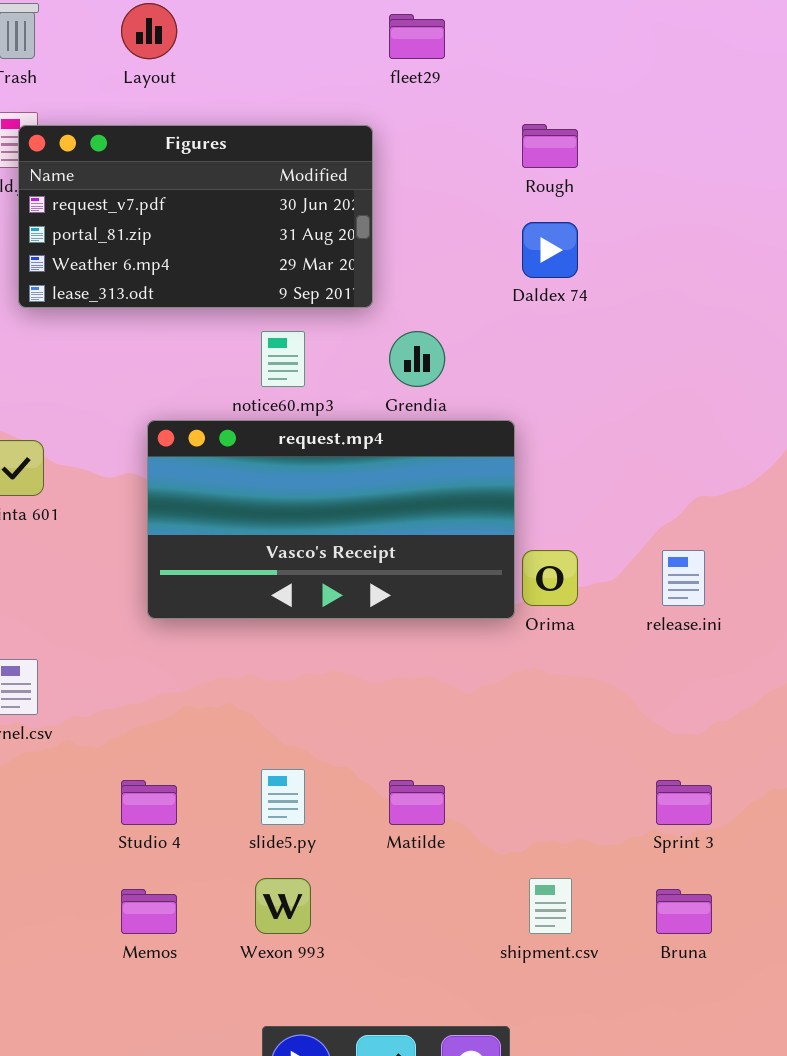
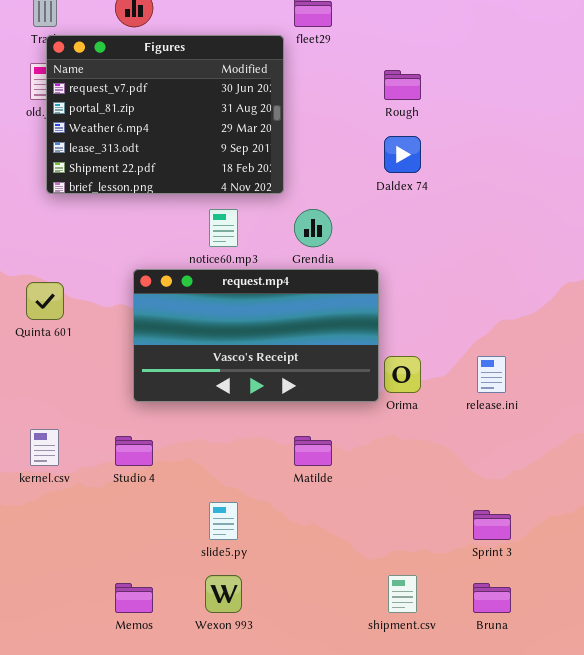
Figures: [18,125,373,308] -> [46,35,284,194], resized
Studio 4: [121,780,177,825] -> [115,436,153,466], moved
Matilde: [389,780,445,825] -> [294,436,332,466], moved

